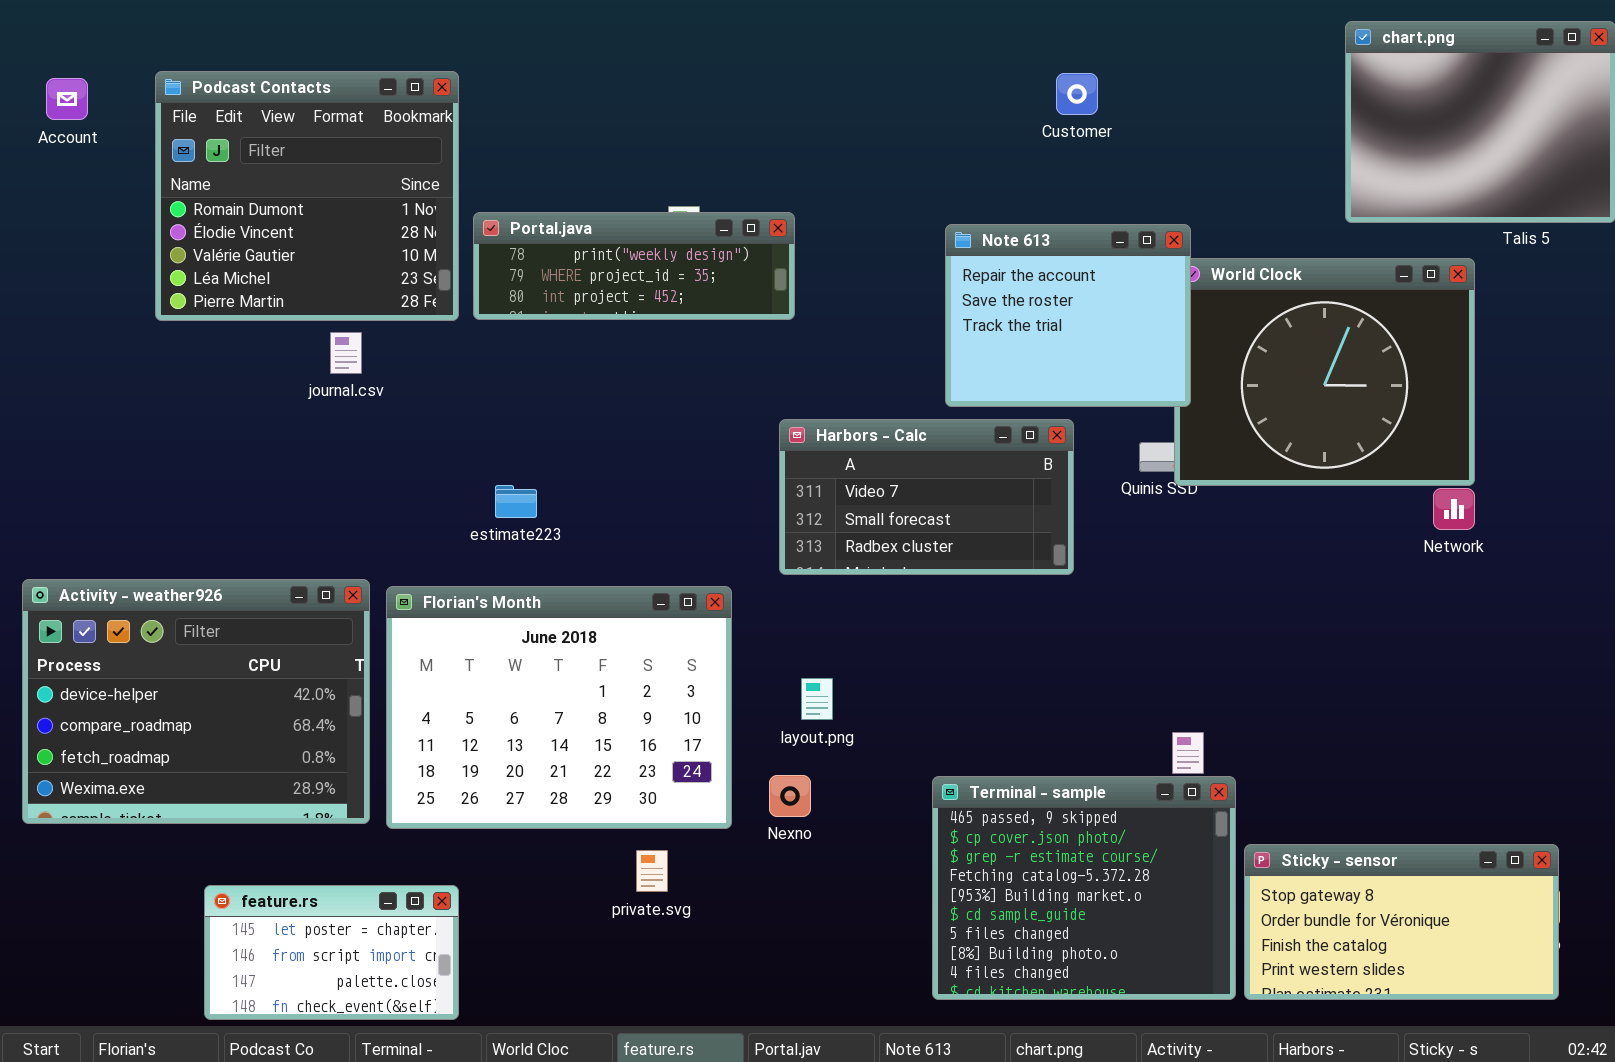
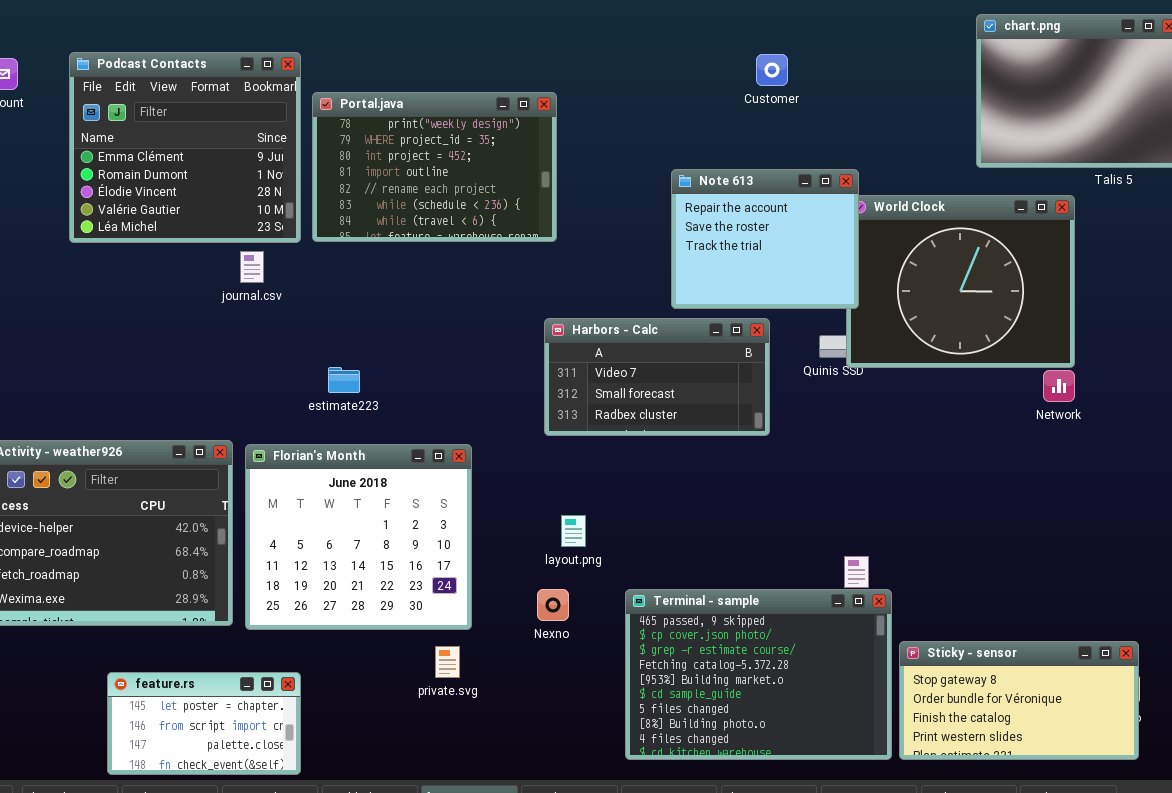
Podcast Contacts: [155,71,459,321] -> [69,52,301,243], scrolled up 1 row
Portal.java: [473,212,795,320] -> [312,92,557,242], resized
journal.csv: [330,332,362,374] -> [240,251,264,283], moved
Florian's Month: [386,586,732,829] -> [245,444,472,630], resized
Terminal - sample: [932,776,1236,1000] -> [625,589,892,760], resized

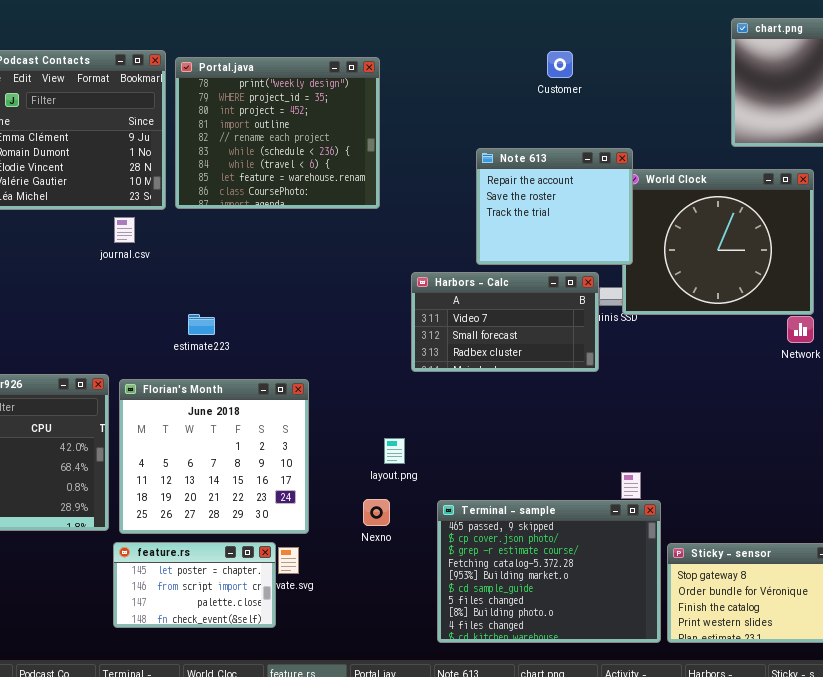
Portal.java: [312,92,557,242] -> [175,57,380,209], resized
Harbors - Calc: [544,318,770,436] -> [411,272,599,372], moved
feature.rs: [107,672,301,775] -> [113,542,276,628], moved

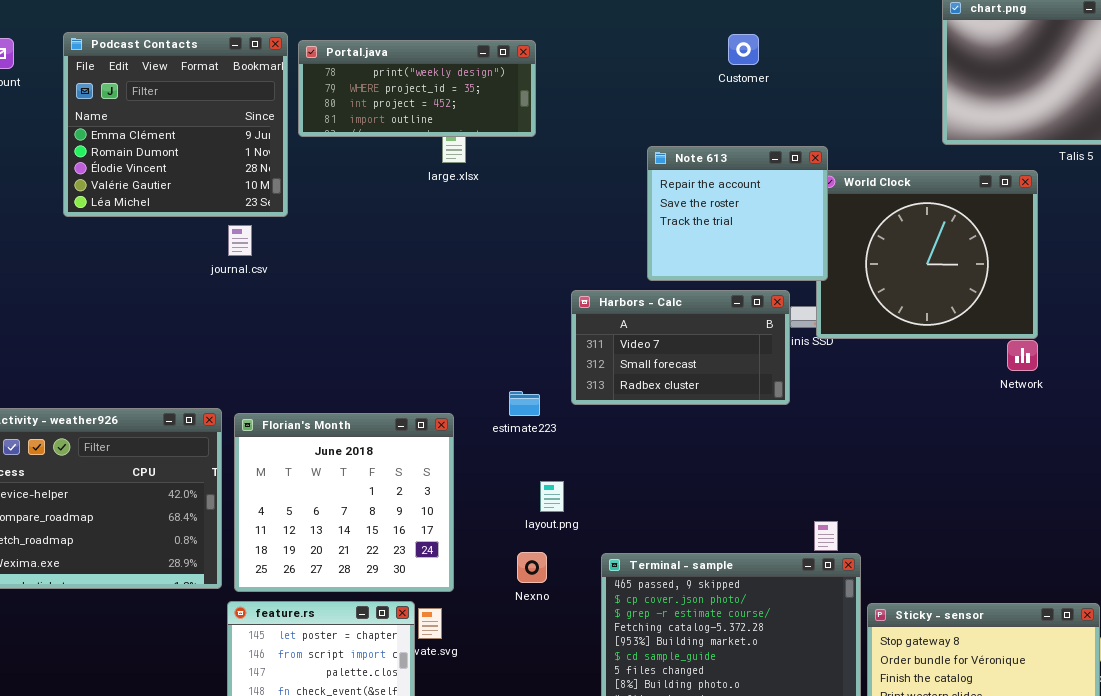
Portal.java: [175,57,380,209] -> [298,40,536,137], resized
estimate223: [188,314,215,335] -> [509,391,540,416], moved

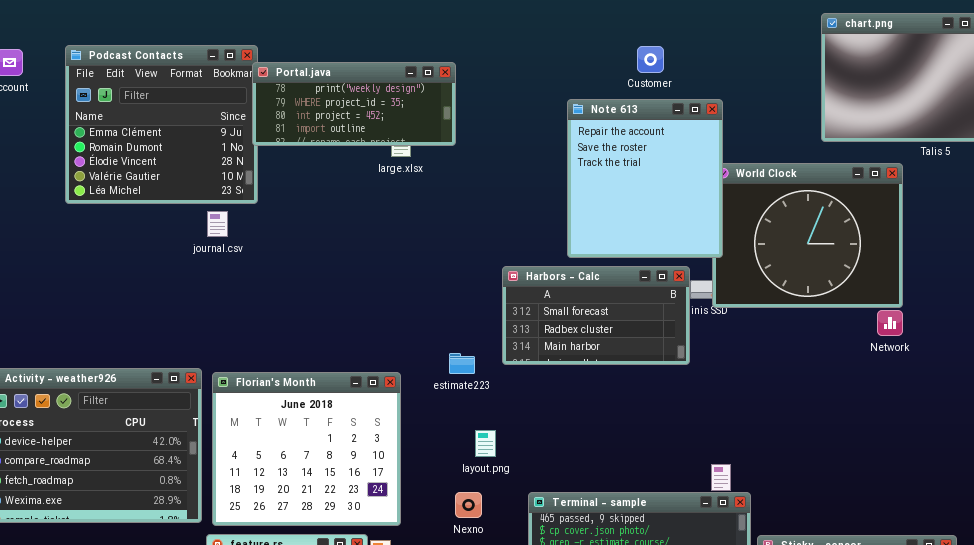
Portal.java: [298,40,536,137] -> [252,62,456,146], moved
Note 613: [647,146,828,281] -> [567,99,723,258], resized
Harbors - Calc: [571,290,790,405] -> [502,266,690,365], scrolled down 1 row

